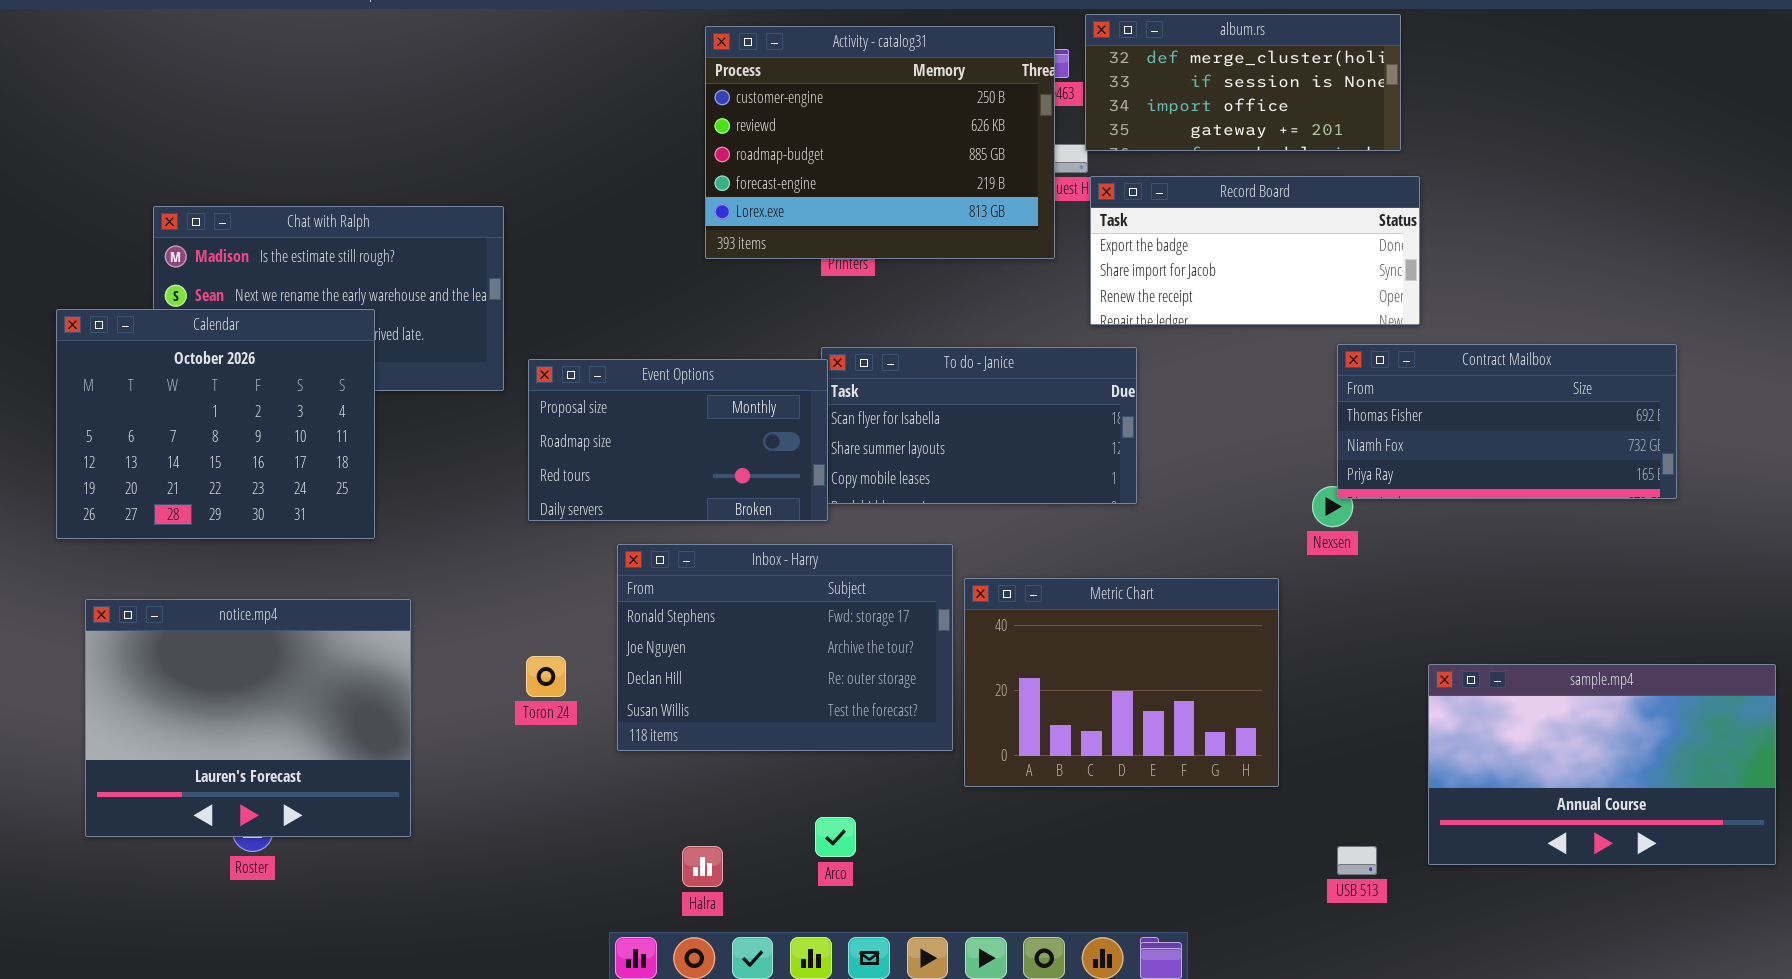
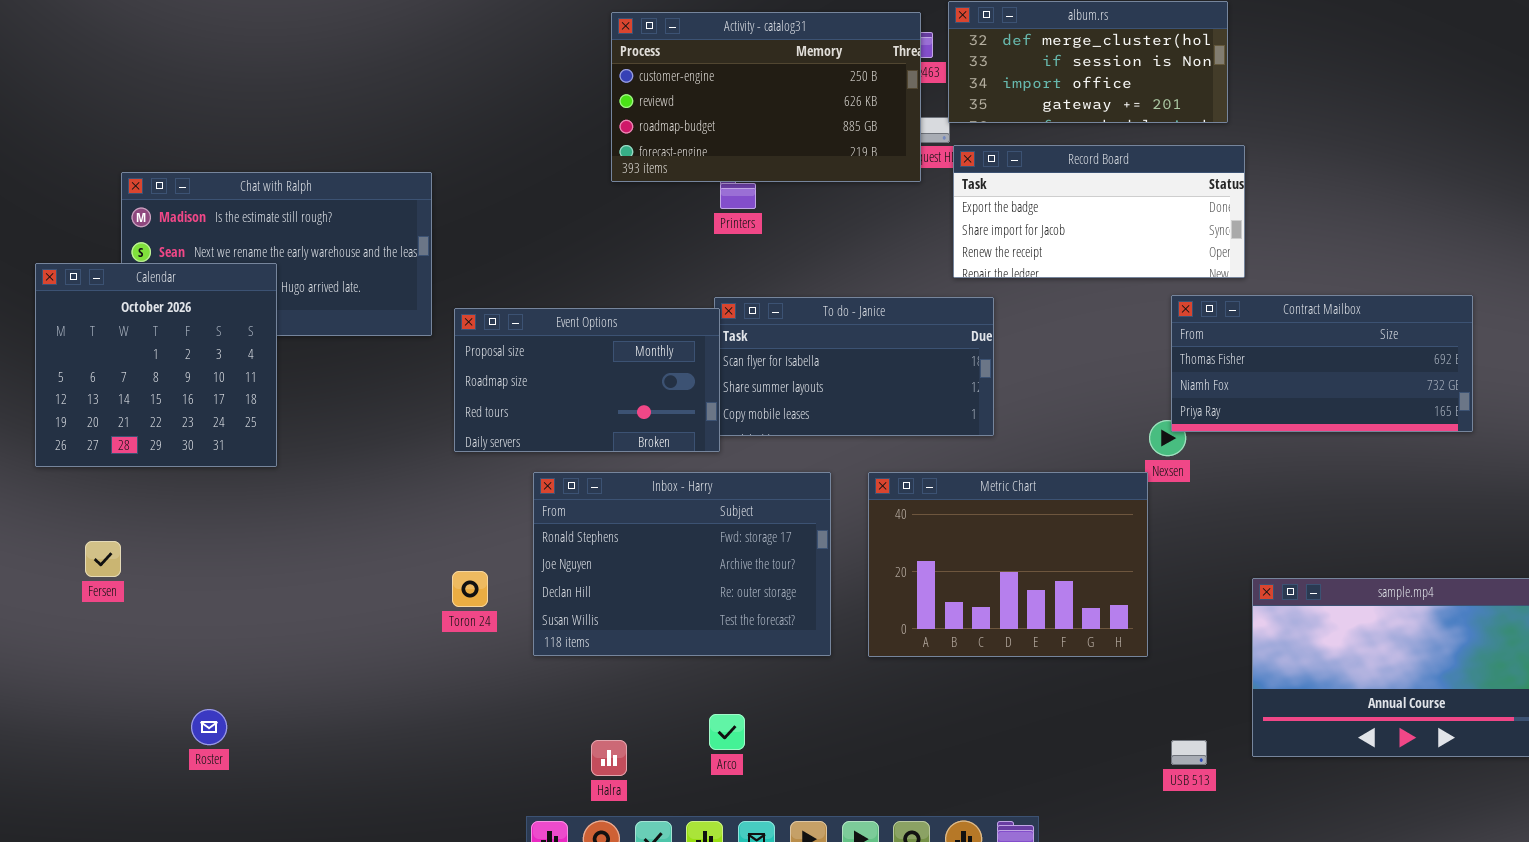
Activity - catalog31: [705,26,1055,259] -> [611,12,921,182], resized
Calendar: [56,309,375,539] -> [35,263,277,467], resized
Metric Chart: [964,578,1279,787] -> [868,472,1148,657], moved
notice.mp4: [85,599,411,837] -> none, closed

